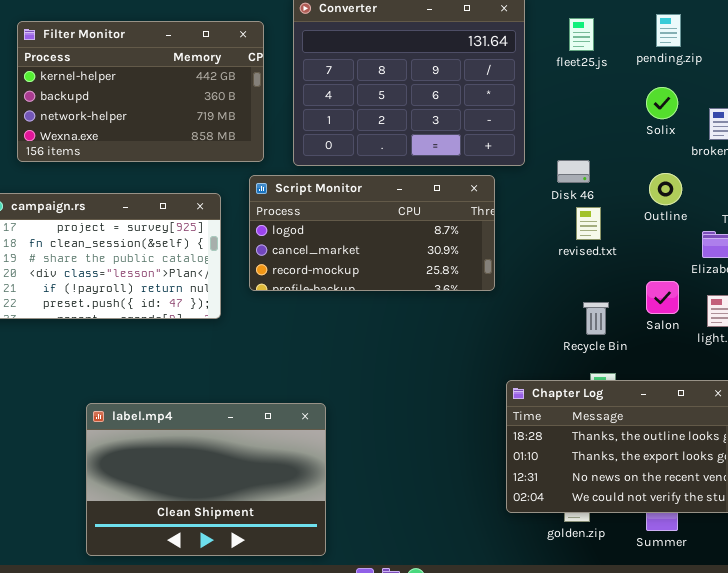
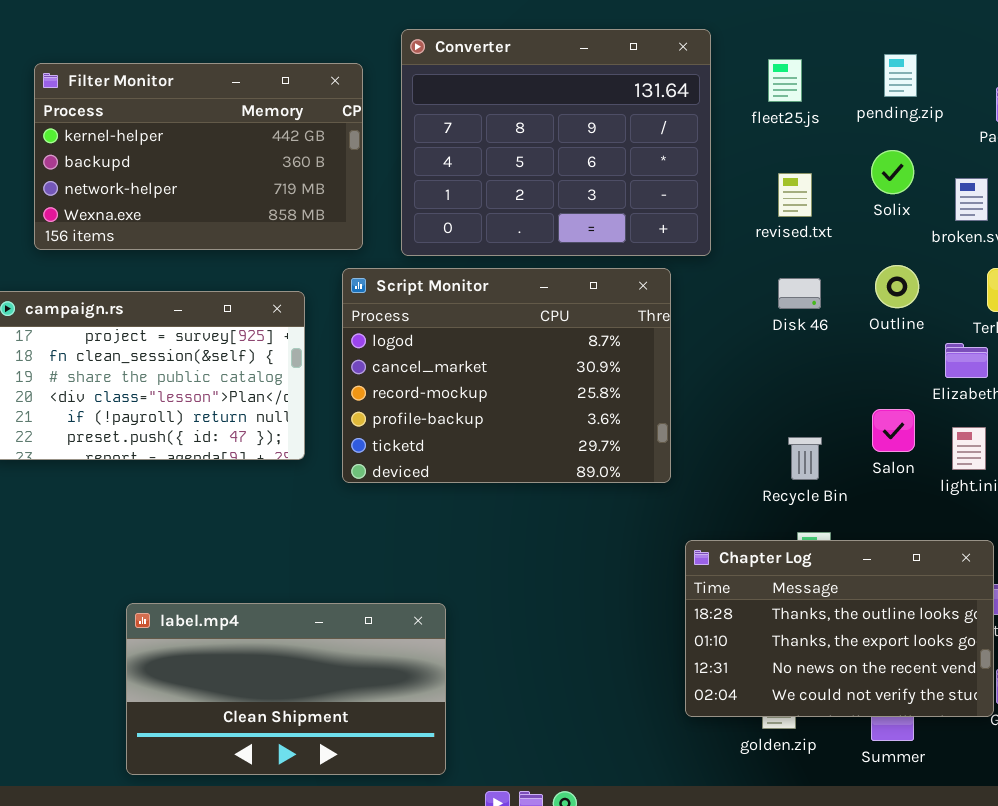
Disk 46: [557,160,590,183] -> [778,278,821,309], moved
Script Monitor: [249,175,495,291] -> [342,268,671,483], resized
revised.txt: [576,207,601,240] -> [778,173,812,217], moved
label.mp4: [86,403,326,556] -> [126,603,446,775], resized

